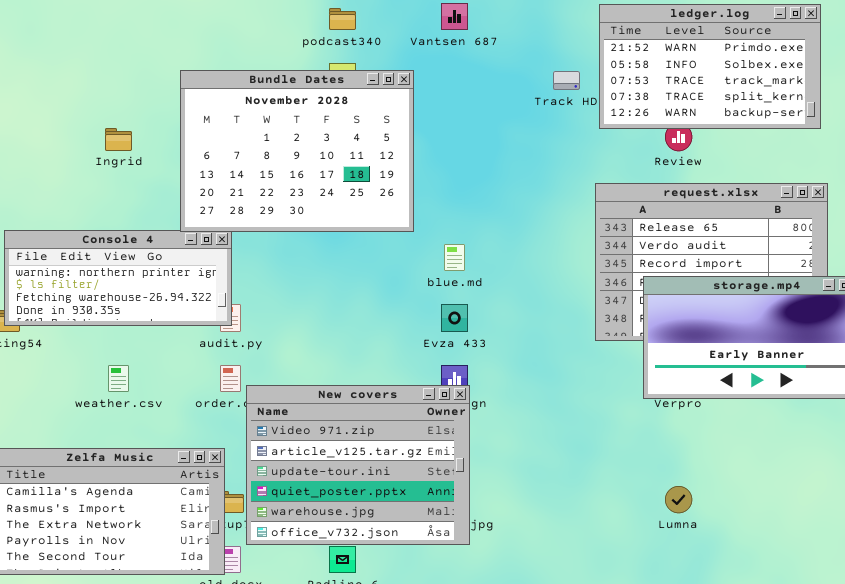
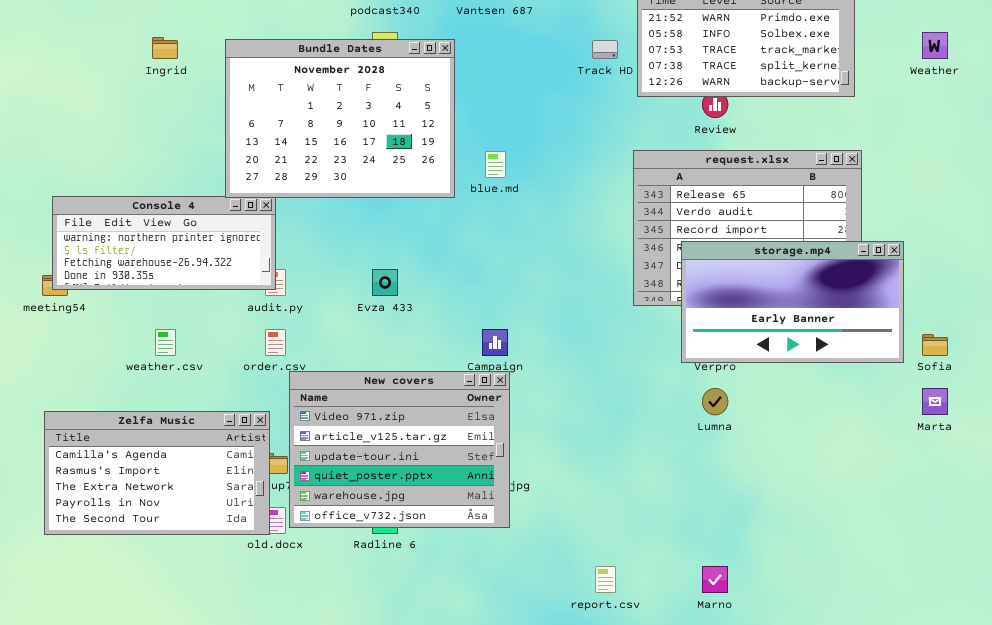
Ingrid: [105,128,132,151] -> [152,37,178,59], moved
blue.md: [444,244,465,271] -> [485,151,506,178], moved
Evza 433: [441,304,468,332] -> [372,269,398,296], moved
New covers: [246,385,470,545] -> [289,371,510,528], moved
Lumna: [665,486,692,513] -> [702,388,728,415], moved

